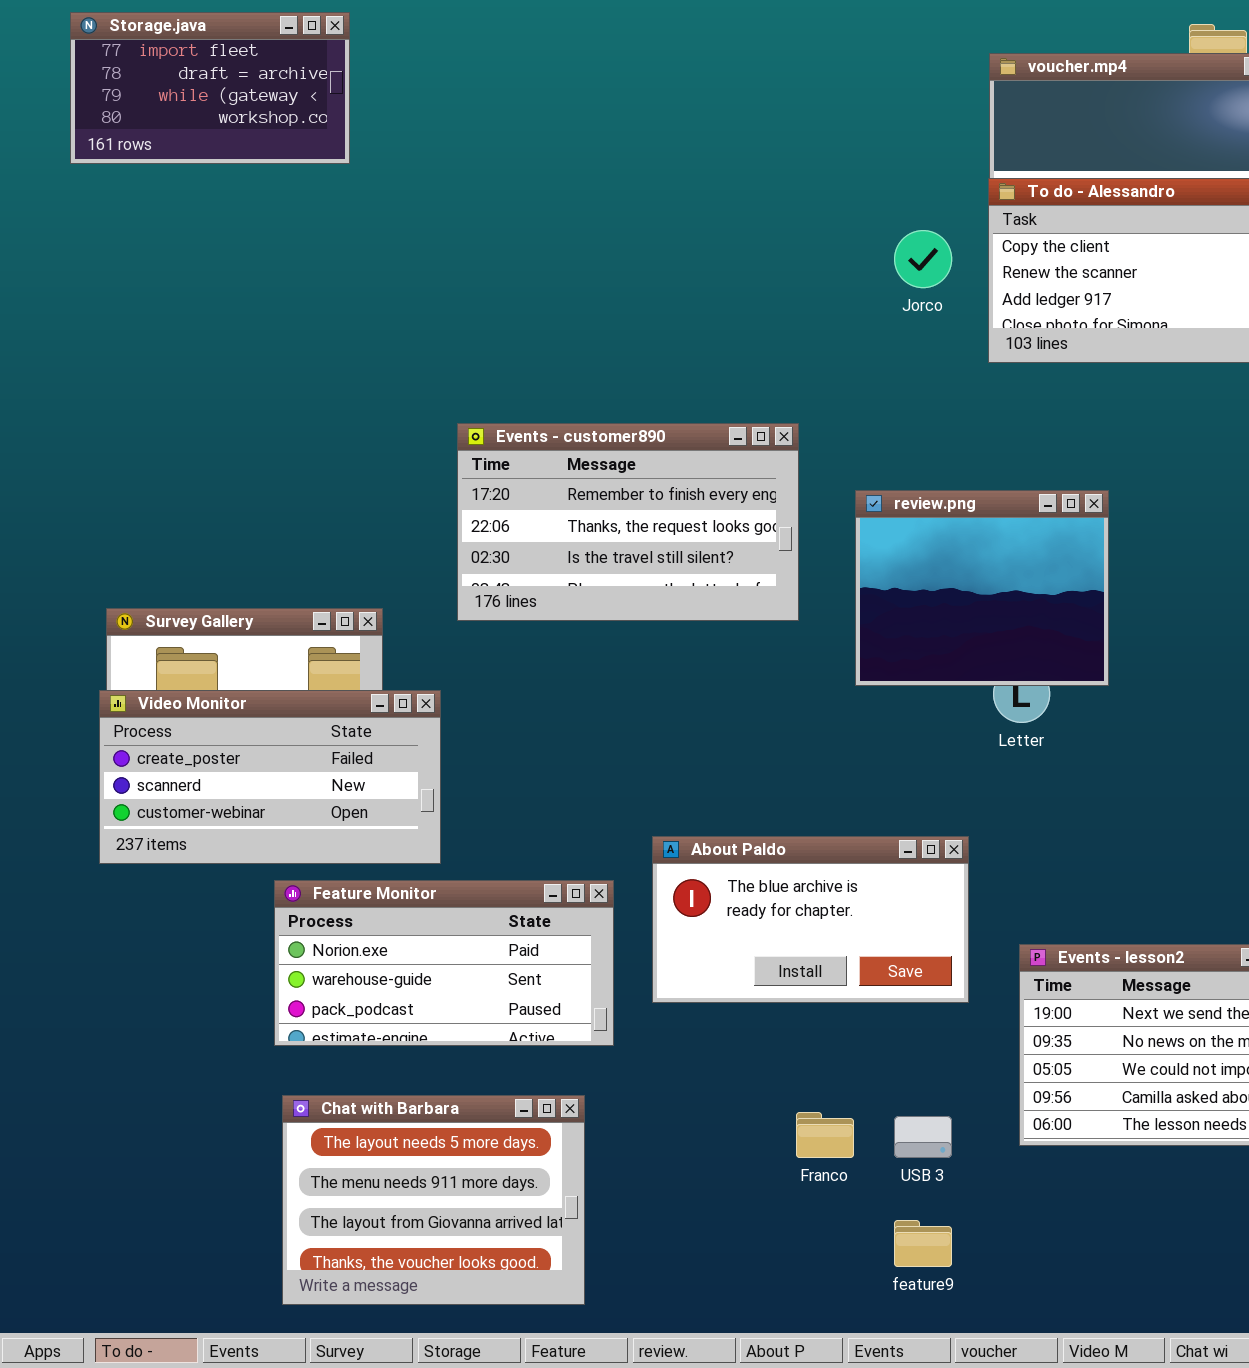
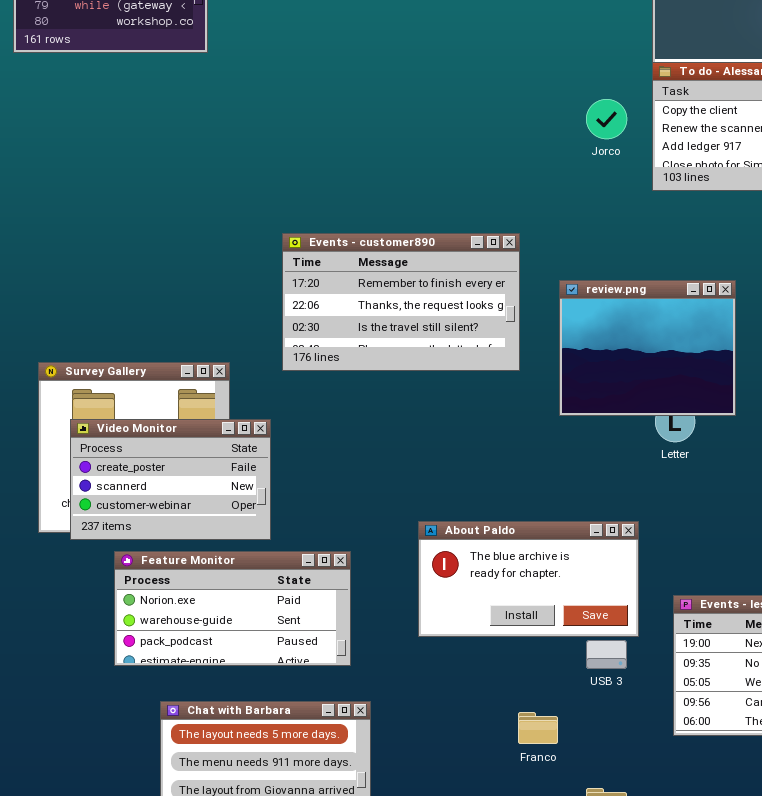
Video Monitor: [99,690,441,864] -> [70,419,271,540], resized
Feature Monitor: [274,880,614,1046] -> [114,551,351,666], moved
USB 3: [894,1116,952,1158] -> [586,640,627,669], moved

